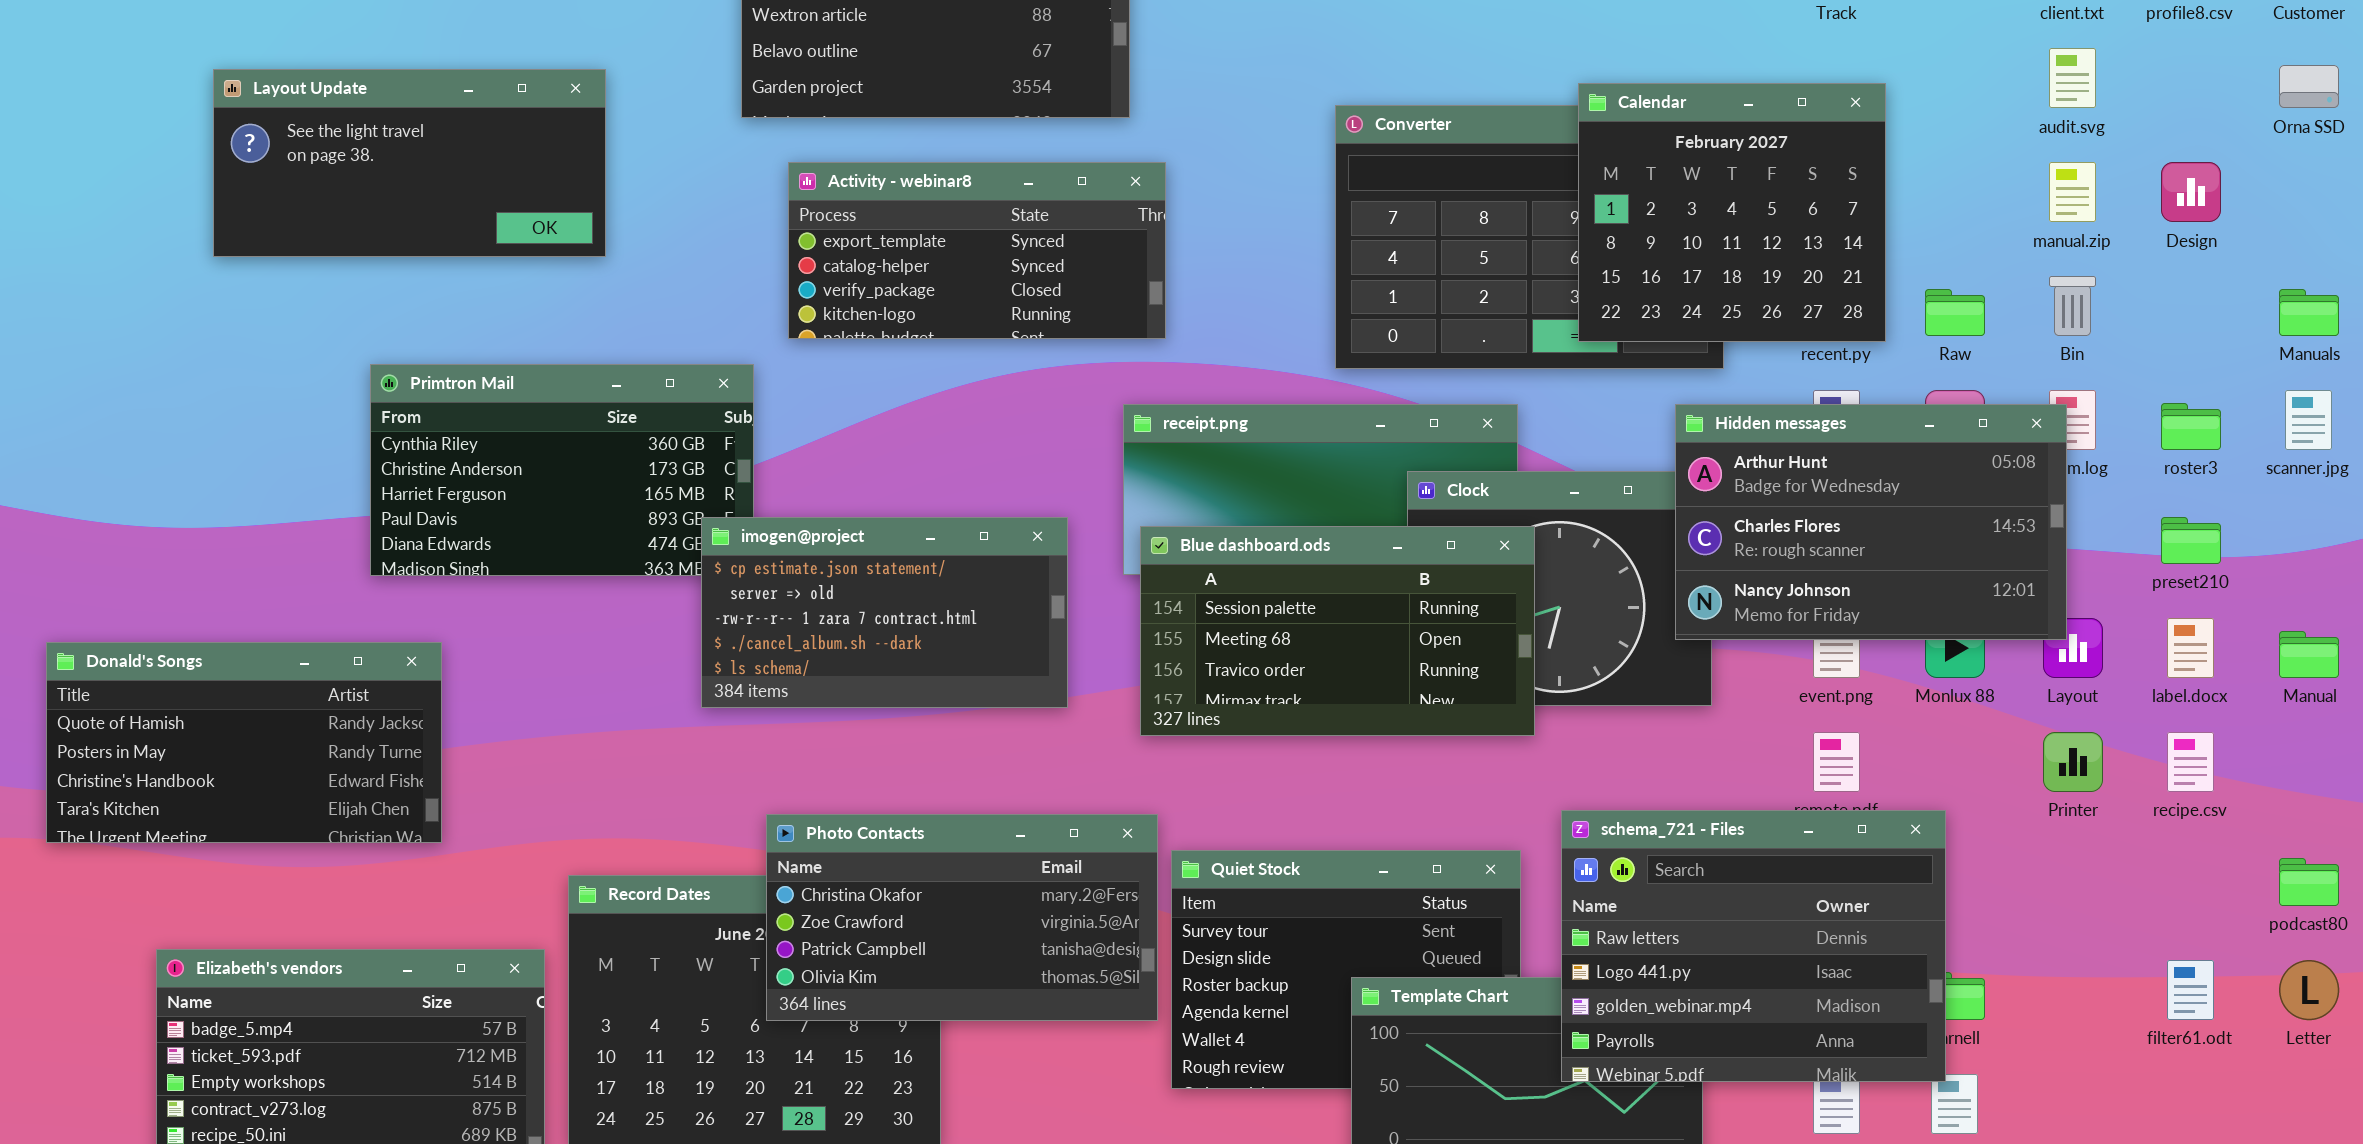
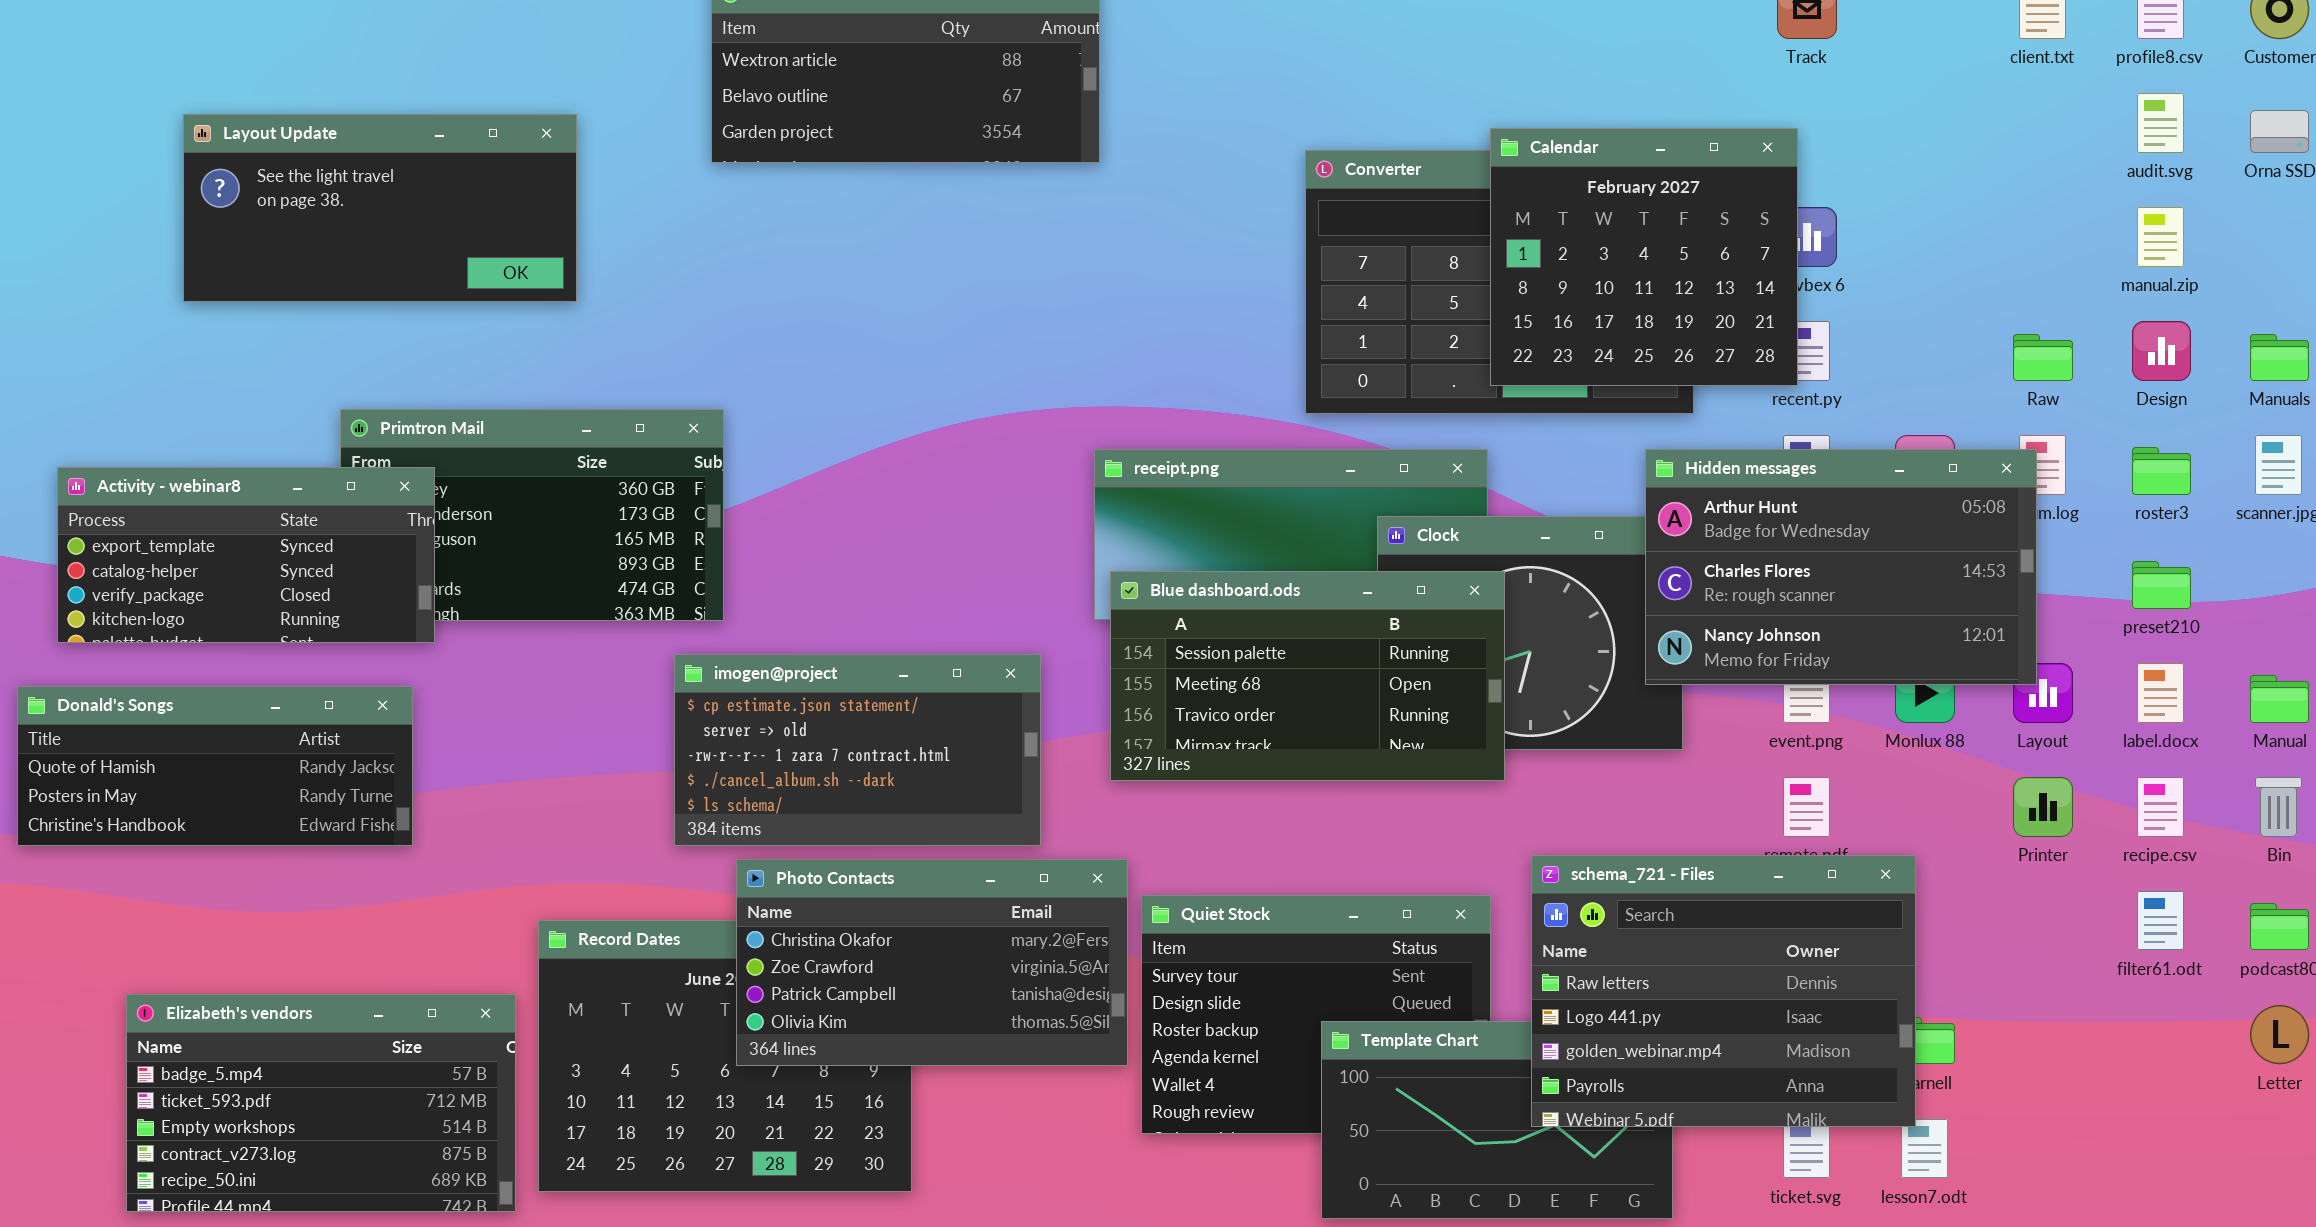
audit.svg: [2049,48,2096,108] -> [2137,93,2184,153], moved
Calendar: [1578,83,1886,342] -> [1490,128,1798,386], moved
Activity - webinar8: [788,162,1166,339] -> [57,467,435,643], moved
manual.zip: [2049,162,2096,222] -> [2137,207,2184,267], moved
Design: [2161,162,2221,222] -> [2132,321,2191,381], moved
Bin: [2049,276,2096,336] -> [2255,777,2302,837], moved
Raw: [1925,289,1985,336] -> [2013,334,2073,381], moved
imogen@project: [701,517,1068,708] -> [674,654,1041,846], moved
Donald's Songs: [46,642,442,843] -> [17,686,413,846], resized
filter61.odt: [2167,960,2214,1020] -> [2137,891,2184,950], moved

